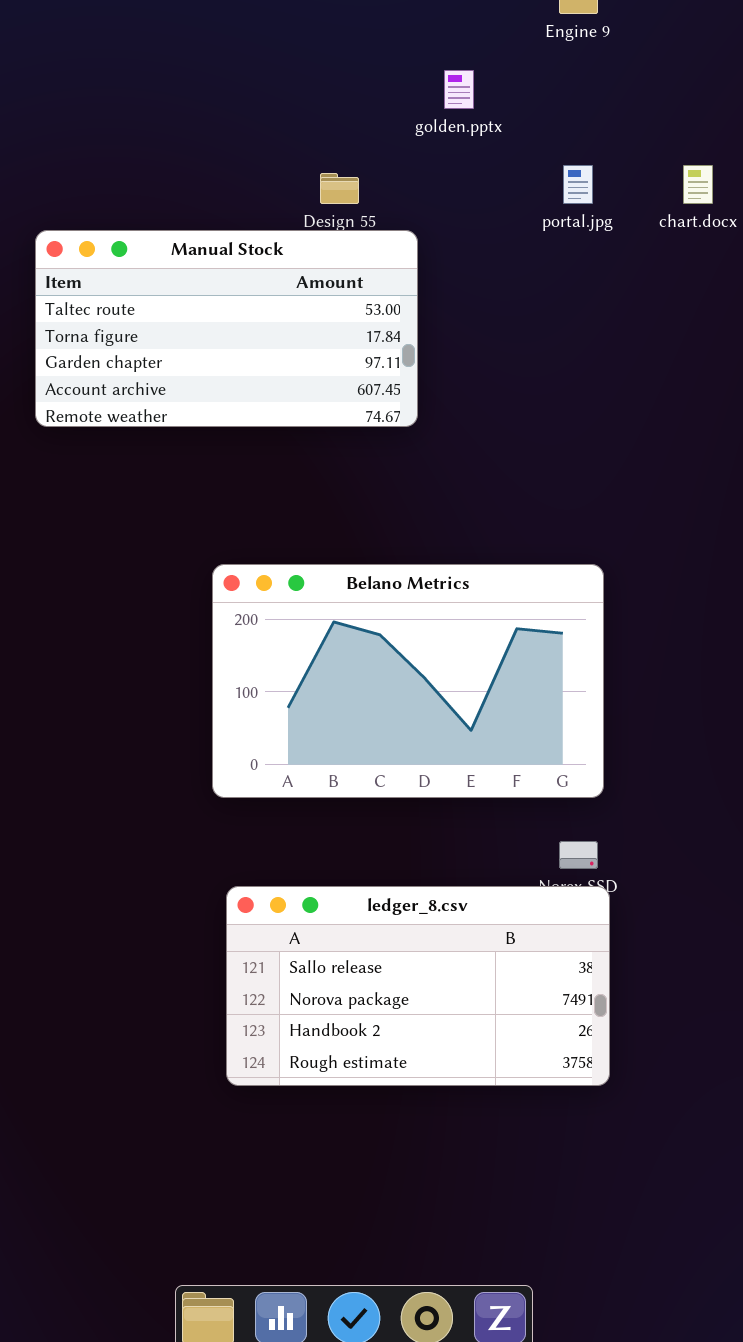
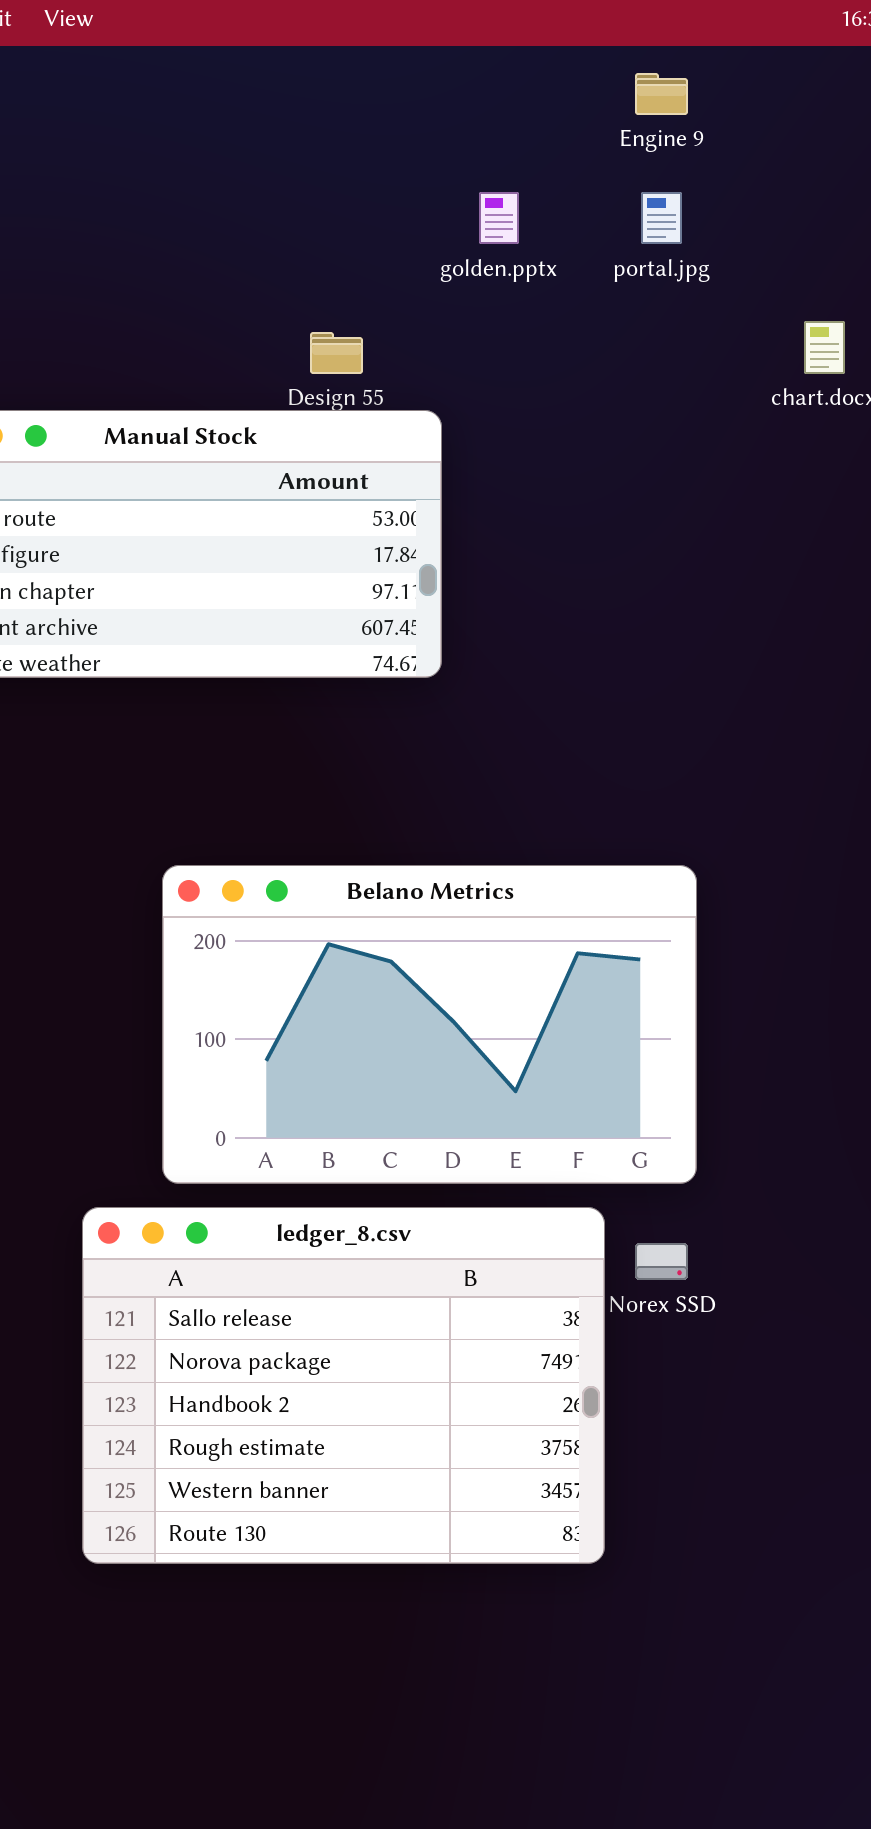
portal.jpg: [563,165,593,204] -> [641,192,682,244], moved
ledger_8.csv: [226,886,610,1086] -> [82,1207,605,1564], moved, resized

